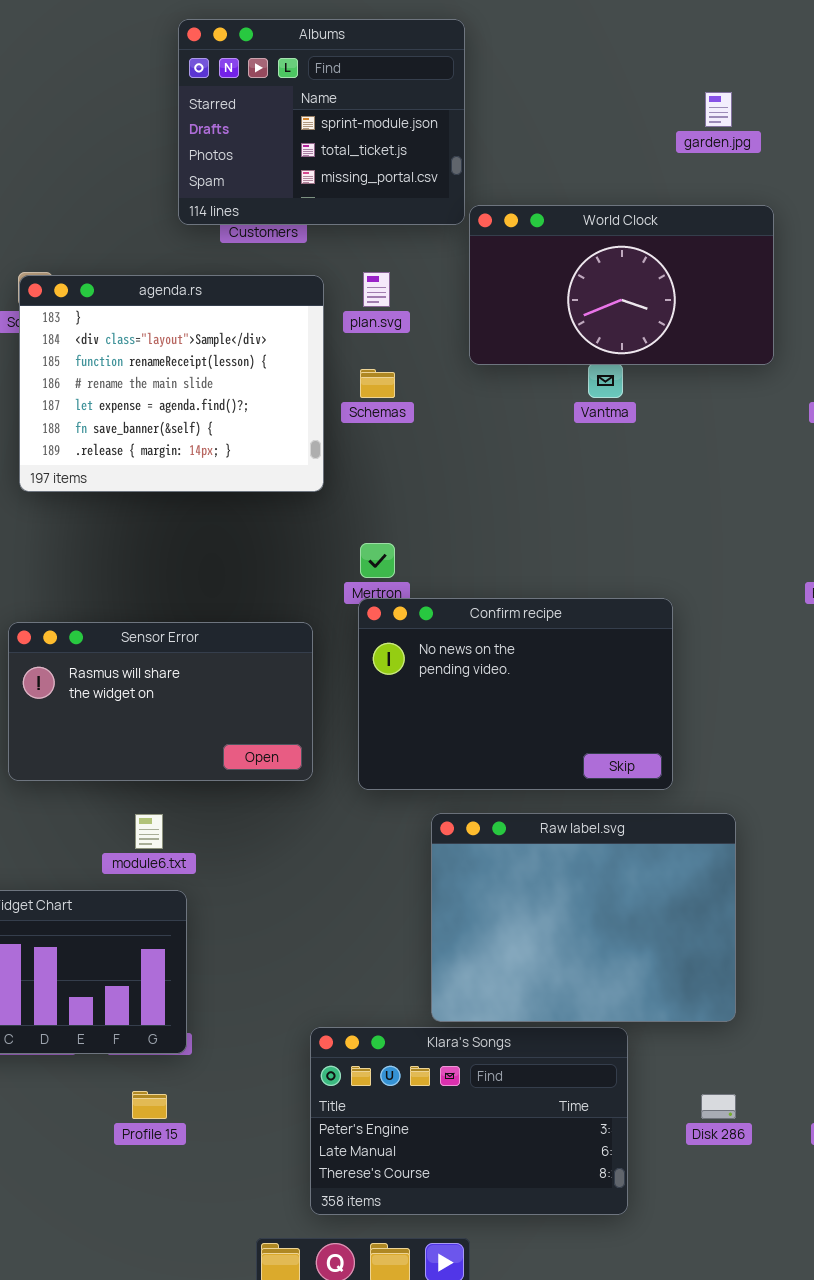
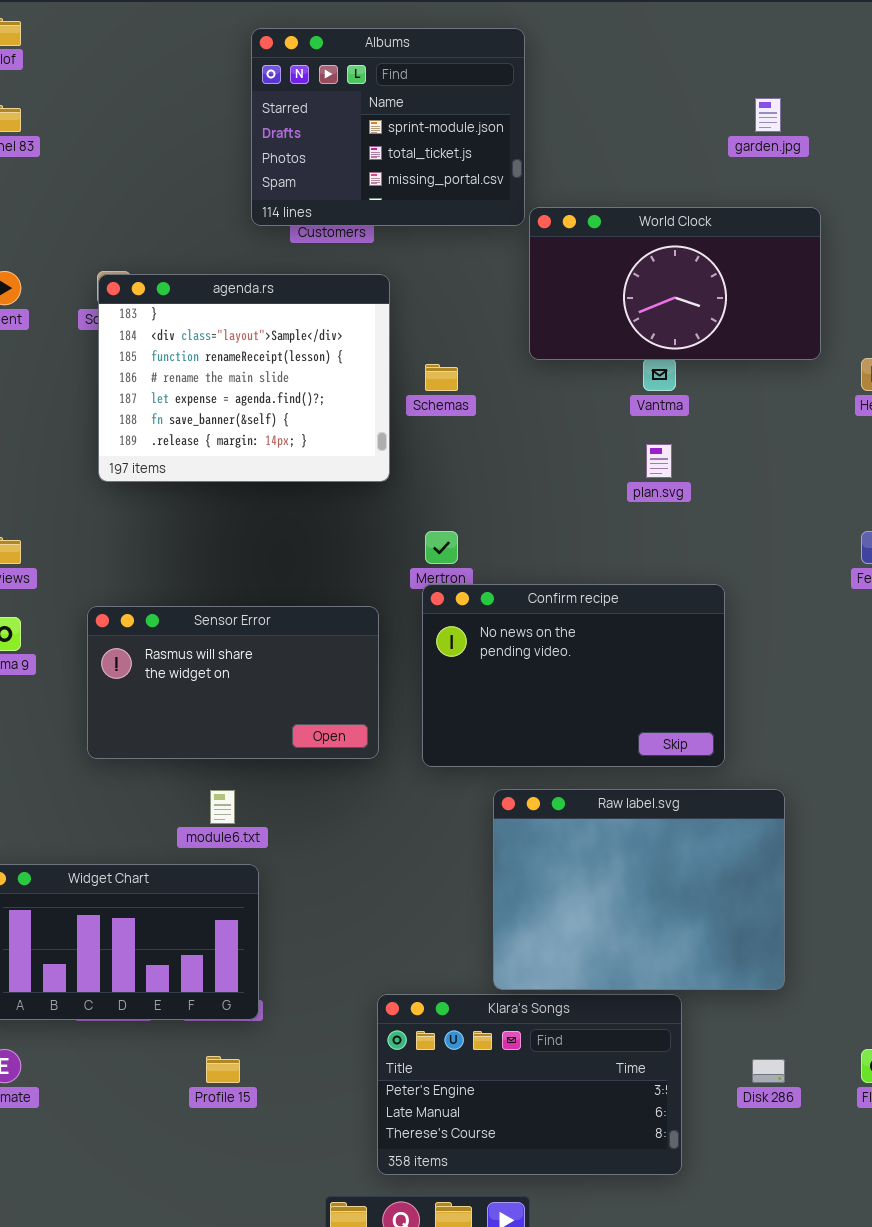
plan.svg: [363,272,390,307] -> [646,444,672,478], moved

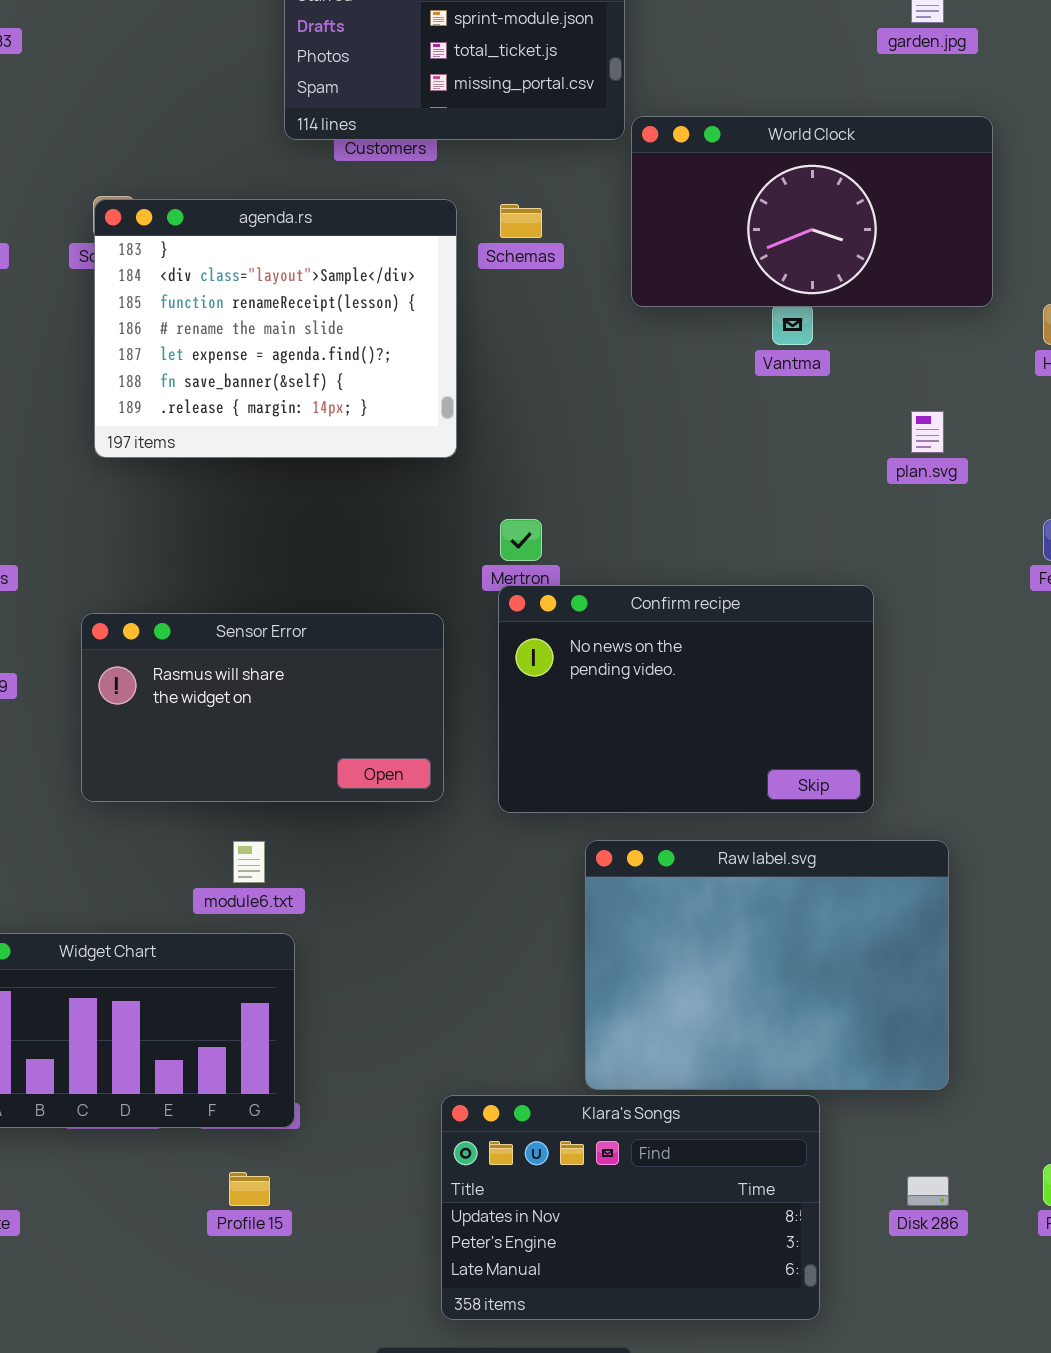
Schemas: [425,364,458,391] -> [500,204,542,238], moved
plan.svg: [646,444,672,478] -> [911,411,944,453], moved
Klara's Songs: [377,994,682,1175] -> [441,1095,820,1320], scrolled up 1 row

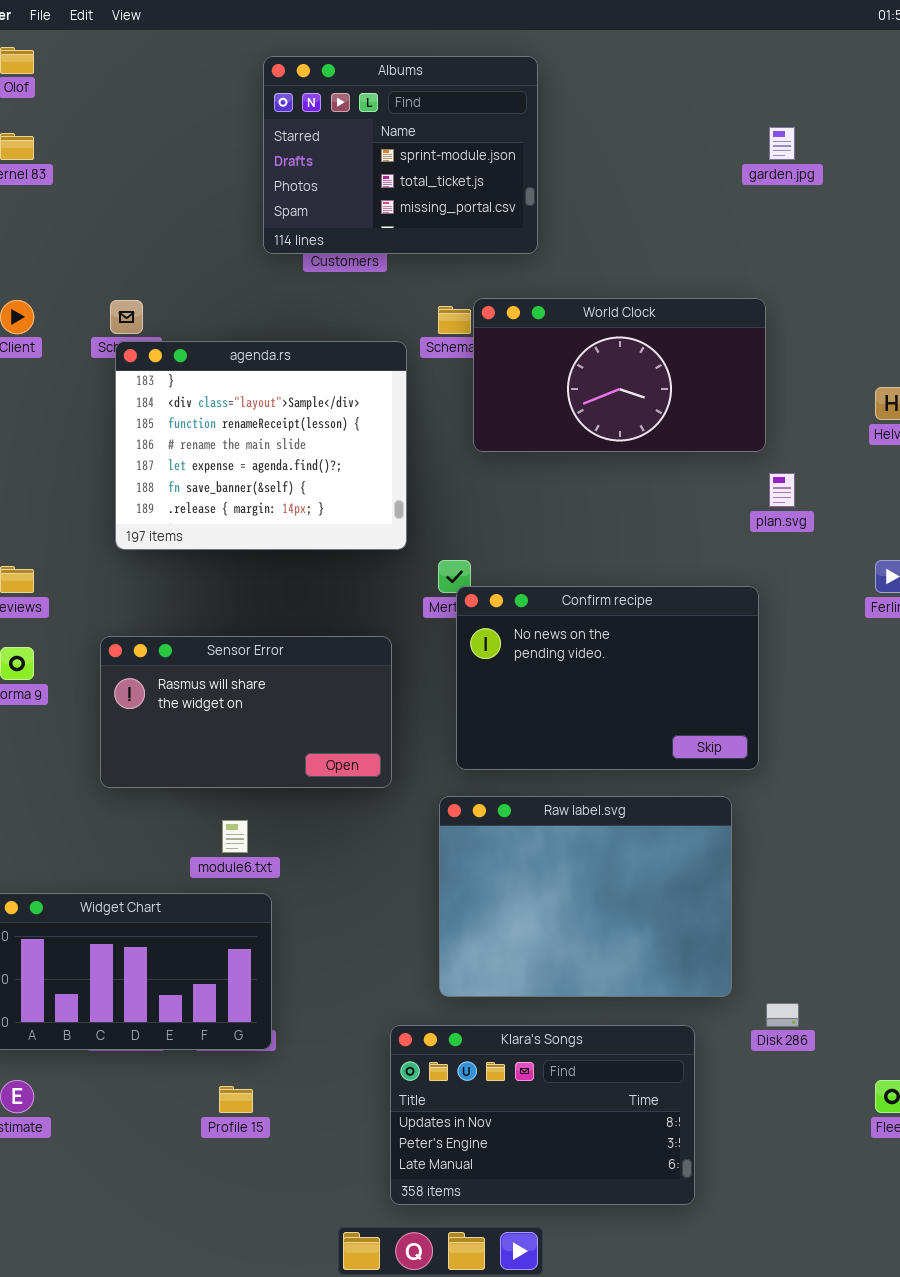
World Clock: [631,116,993,307] -> [473,298,766,452], moved
agenda.rs: [94,199,457,458] -> [115,341,407,550], moved
Confirm recipe: [498,585,874,813] -> [456,586,759,770], moved
Raw label.svg: [585,840,949,1090] -> [439,796,732,997], moved
Disk 286: [907,1176,949,1206] -> [766,1003,799,1027], moved

